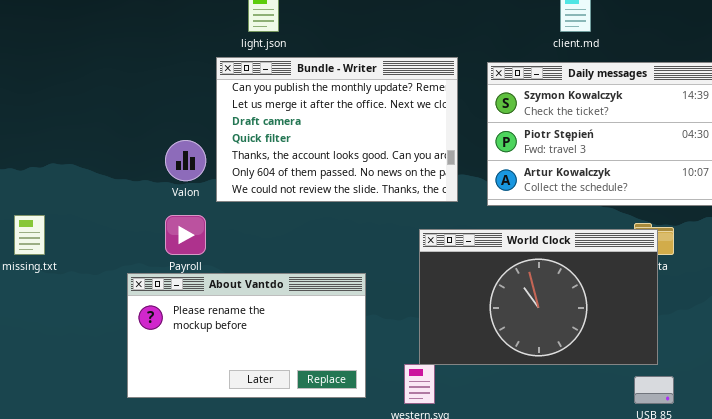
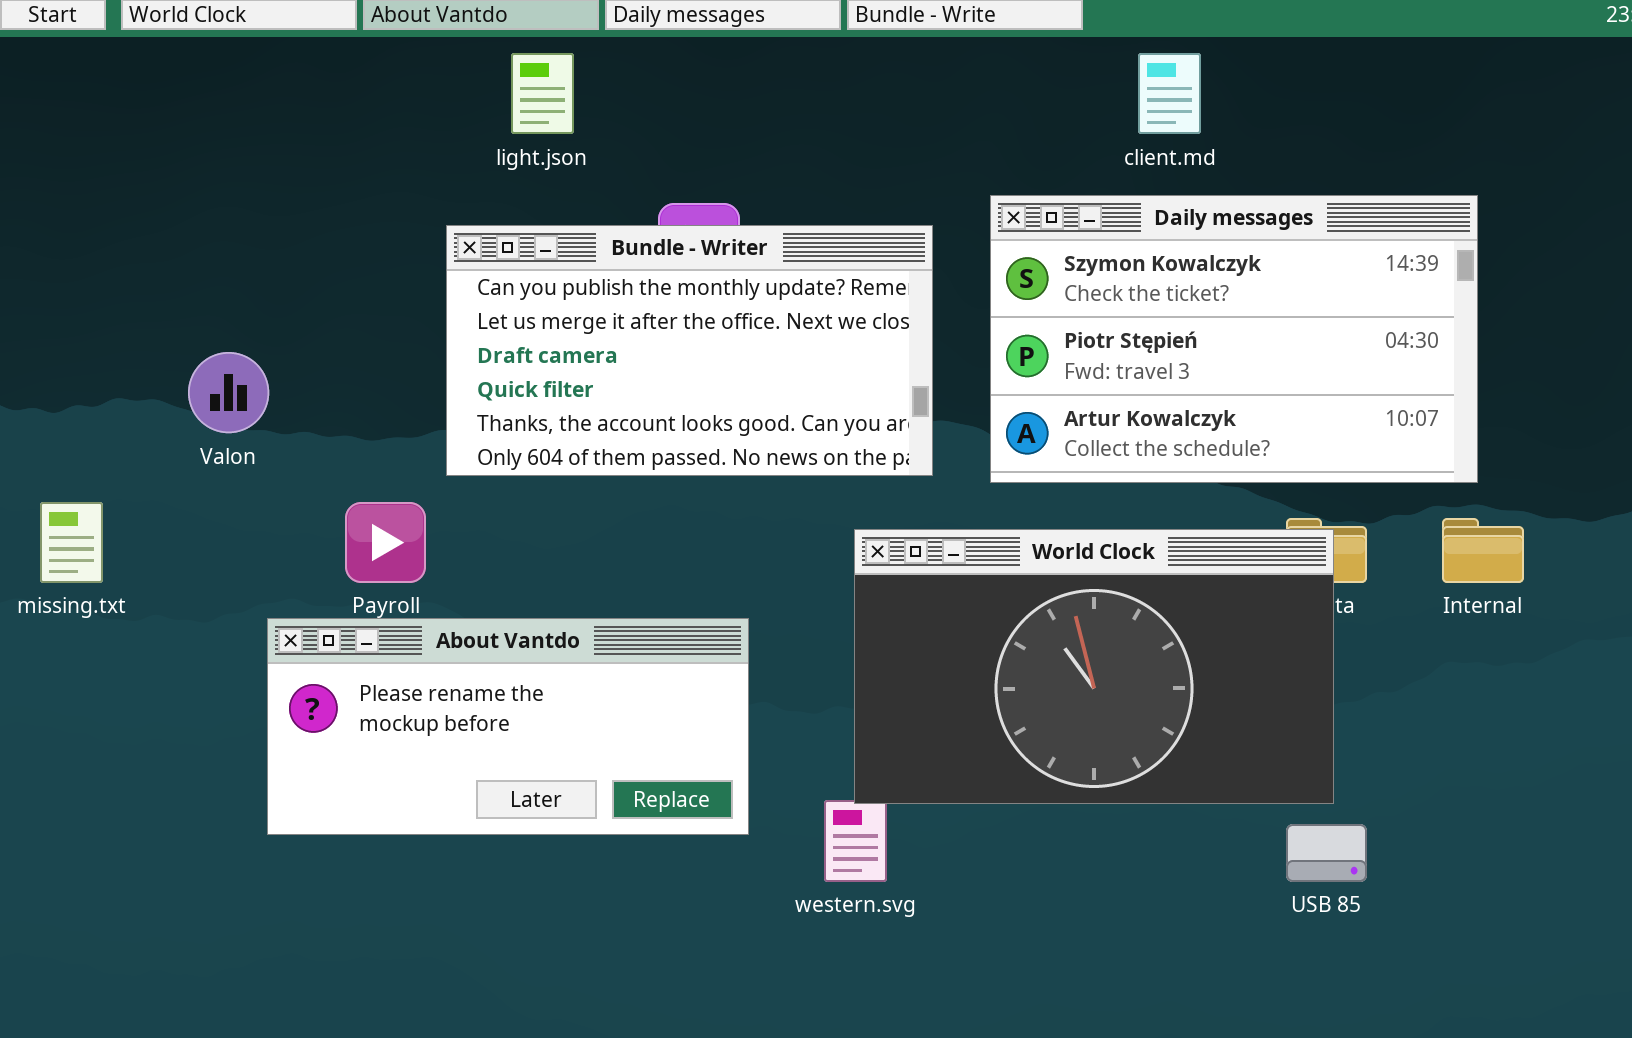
Bundle - Writer: [216,57,458,202] -> [446,225,933,476], resized
Valon: [165,140,206,181] -> [188,352,269,433], moved
About Vantdo: [127,273,366,398] -> [267,618,749,835], resized

